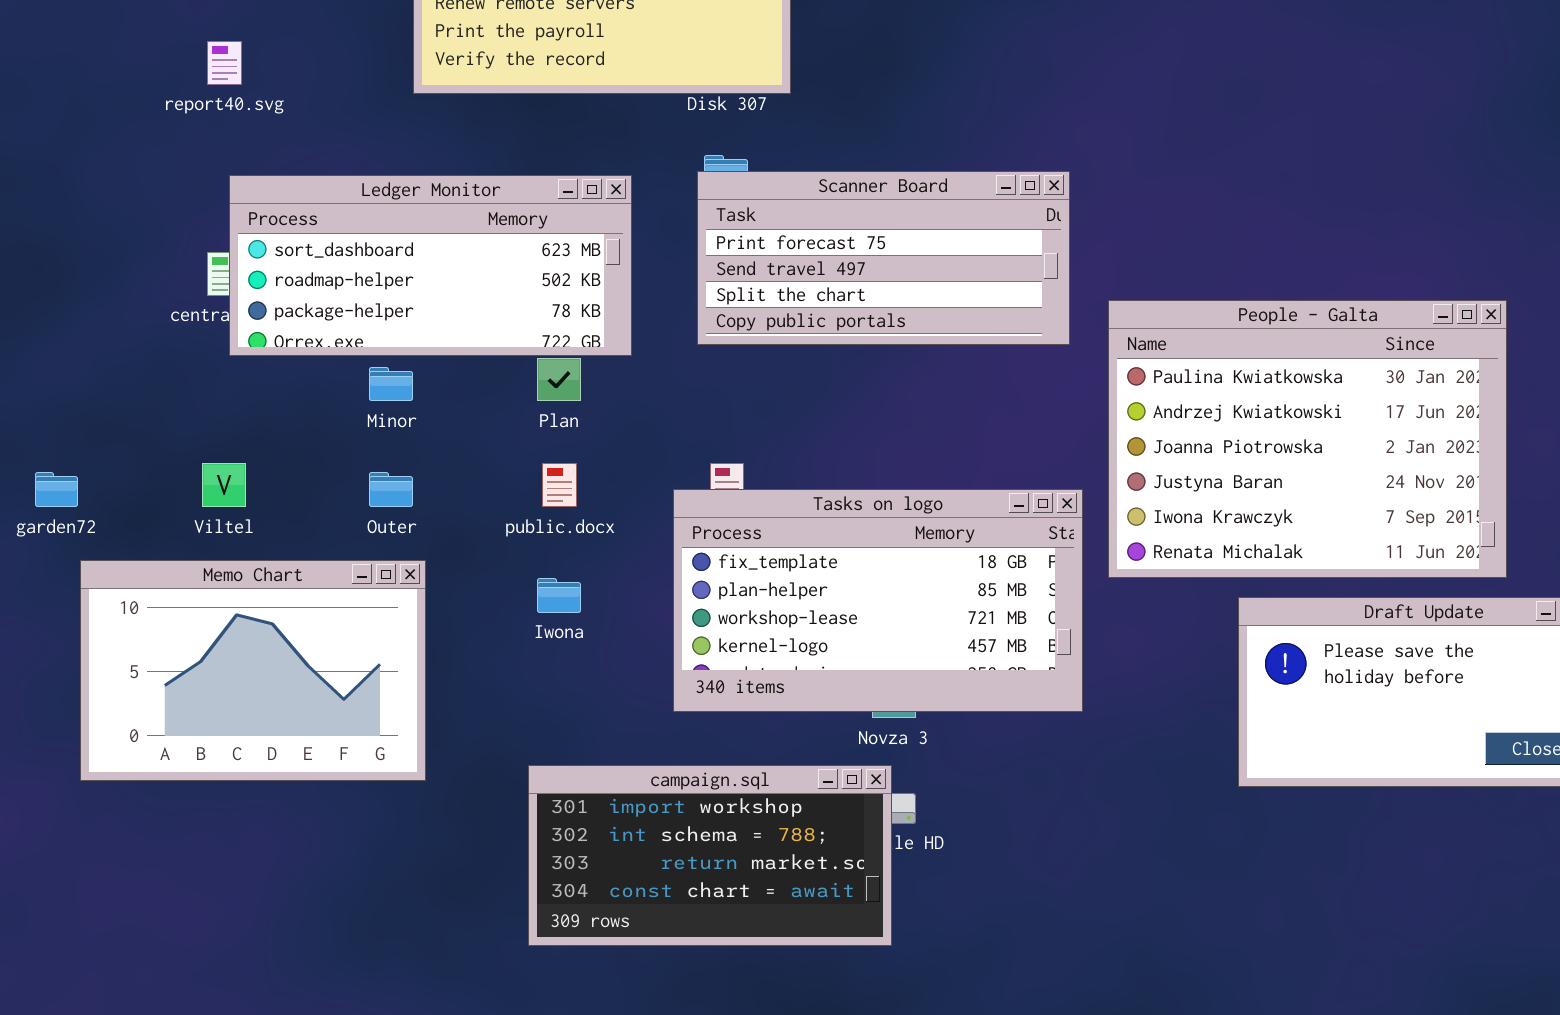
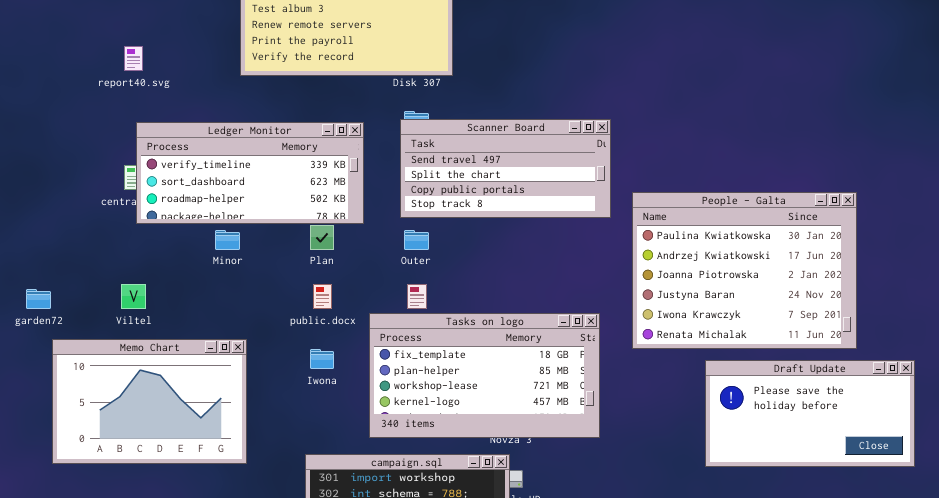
Scanner Board: [697,171,1070,345] -> [400,119,611,218], scrolled down 1 row
Ledger Monitor: [229,175,632,356] -> [136,122,364,224], scrolled up 1 row
Outer: [369,472,413,507] -> [404,230,429,250], moved
Tasks on logo: [673,489,1083,712] -> [369,313,600,438], moved

